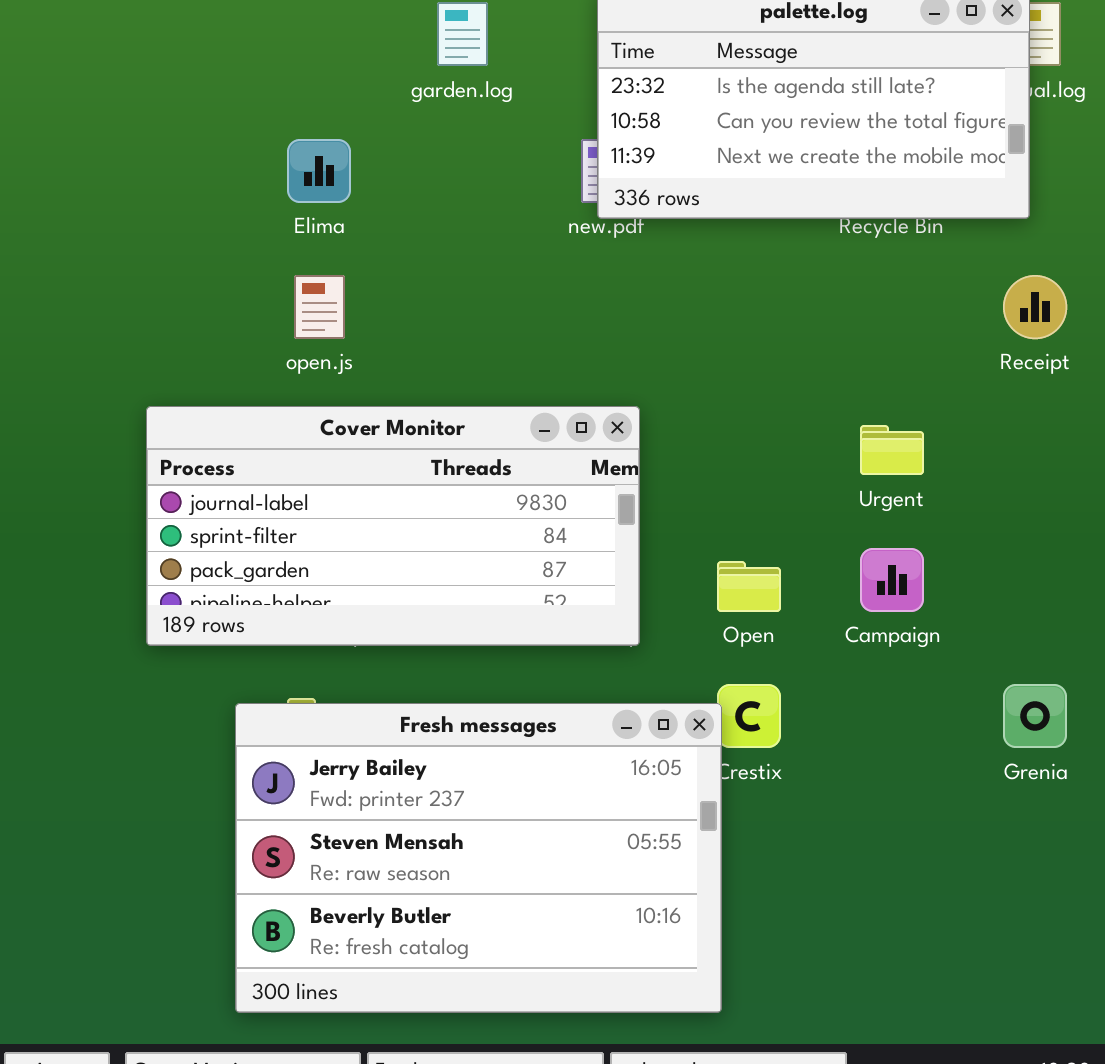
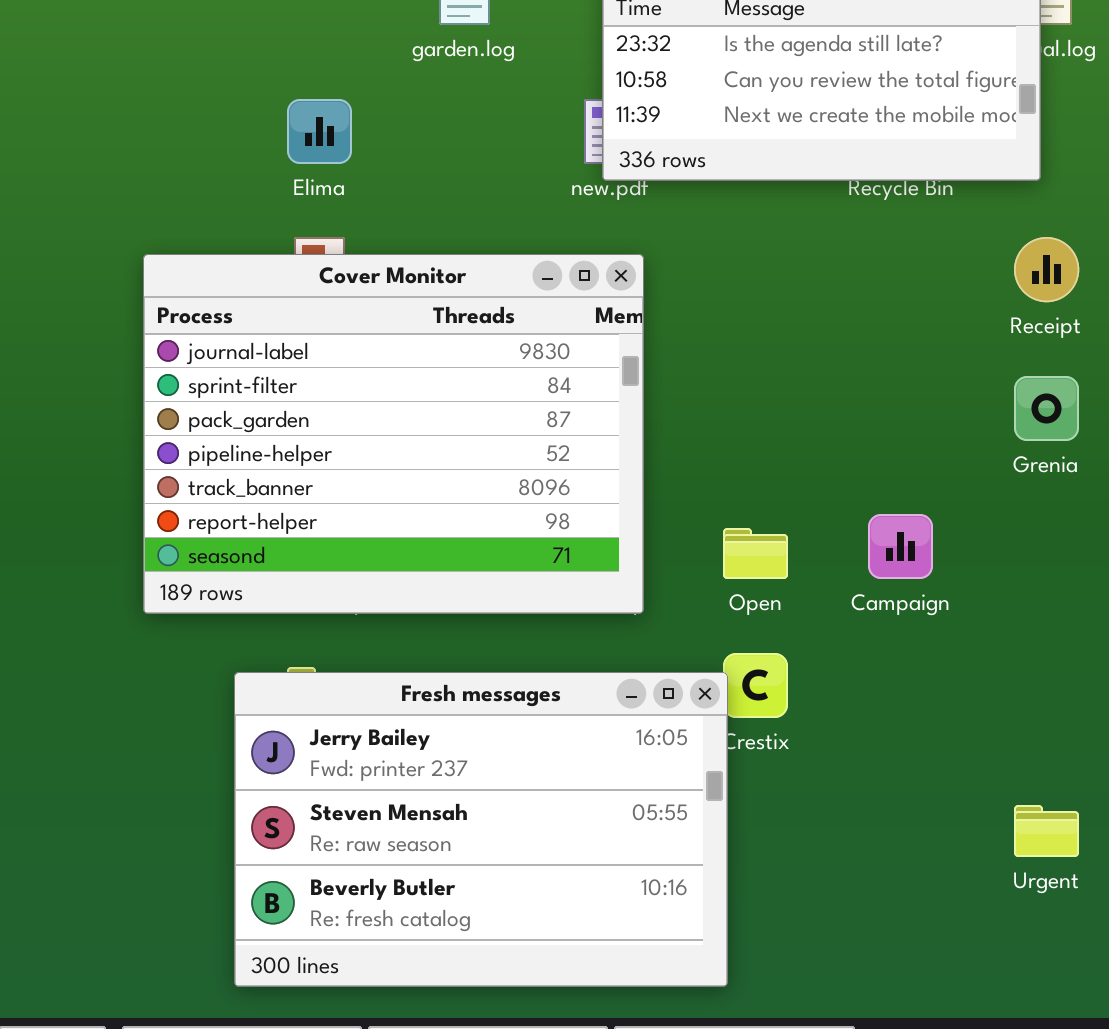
Cover Monitor: [146,406,640,646] -> [143,254,644,614], resized
Urgent: [860,425,924,475] -> [1014,805,1079,857], moved
Grenia: [1003,684,1067,748] -> [1014,376,1079,441], moved

